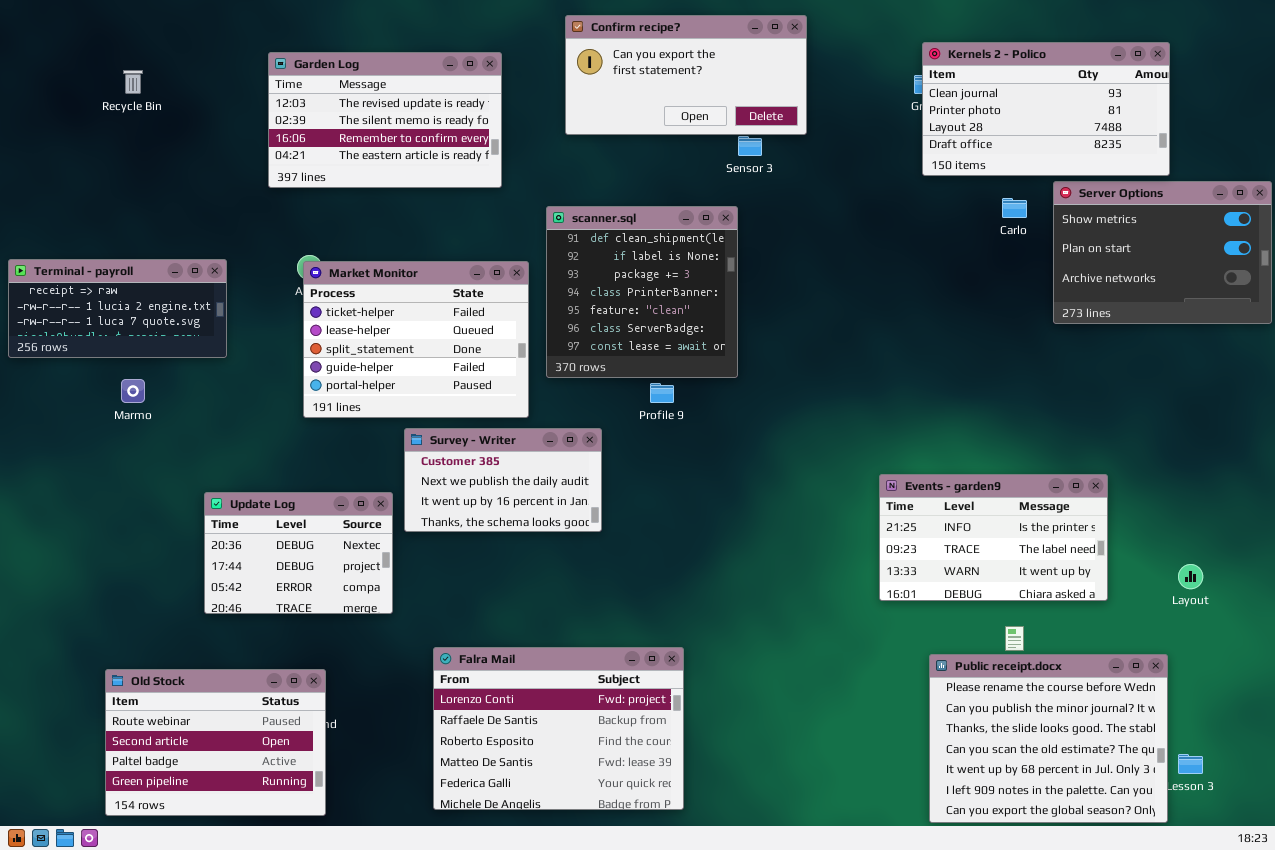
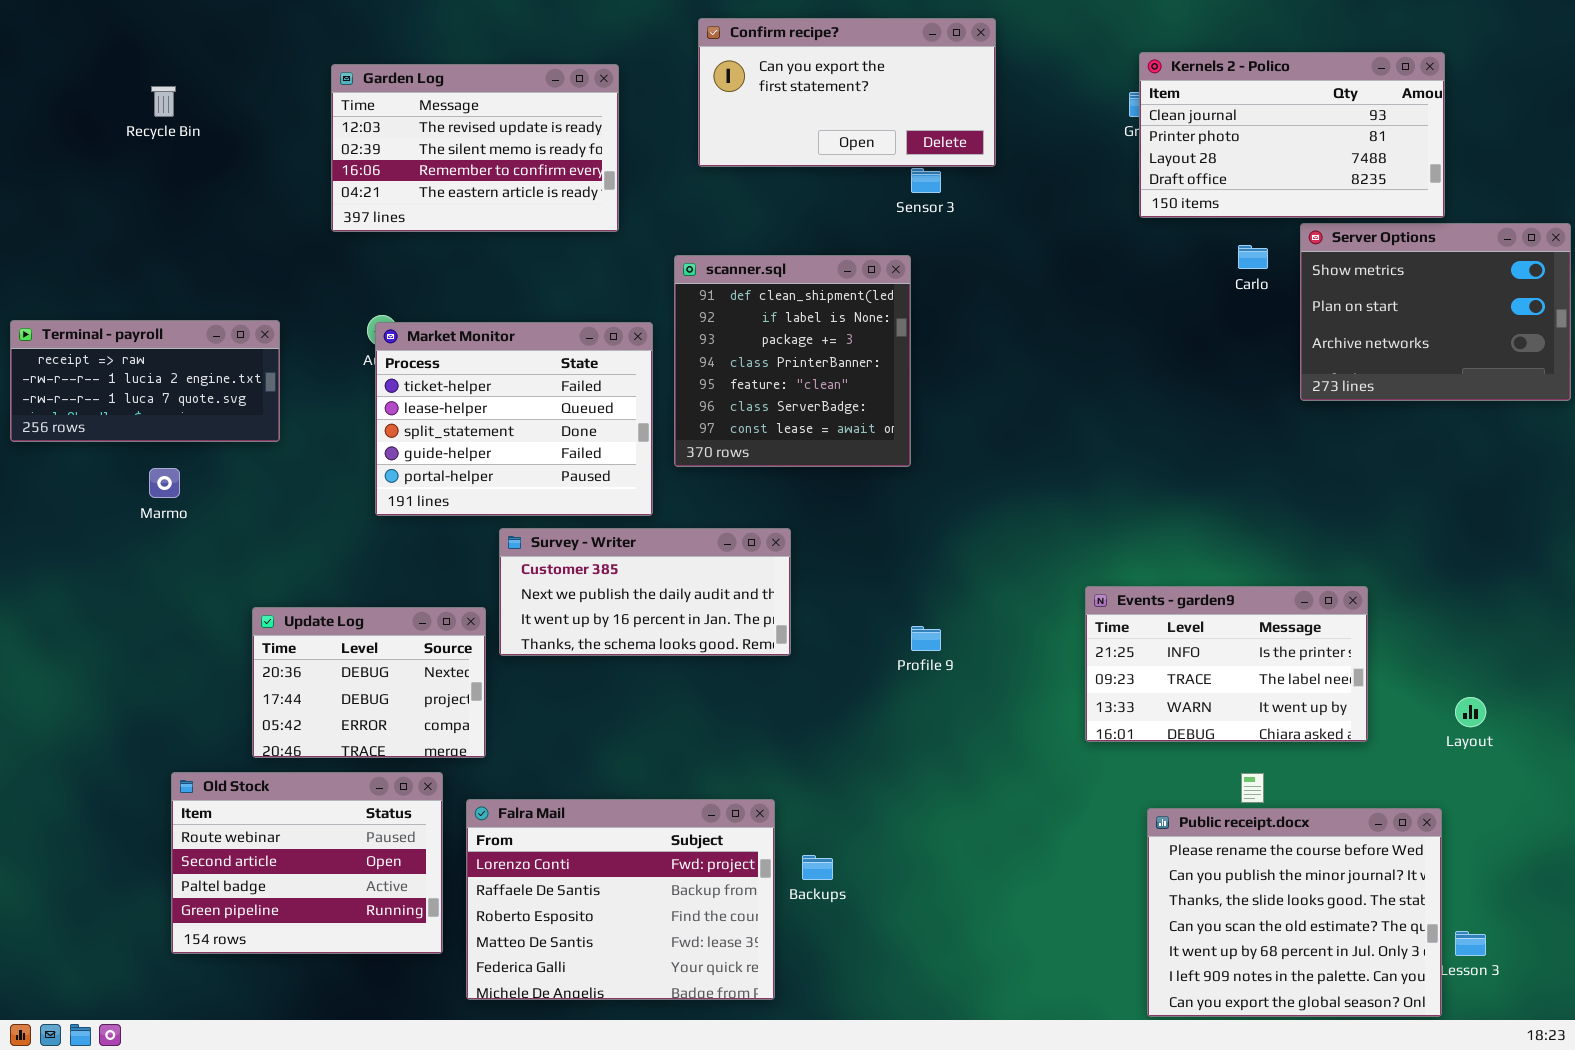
Profile 9: [650,383,674,403] -> [911,626,941,651], moved
Survey - Writer: [404,428,602,532] -> [499,528,791,656], resized
Falra Mail: [433,647,684,810] -> [466,799,775,1000], moved
Old Stock: [105,669,326,816] -> [171,772,443,954], moved

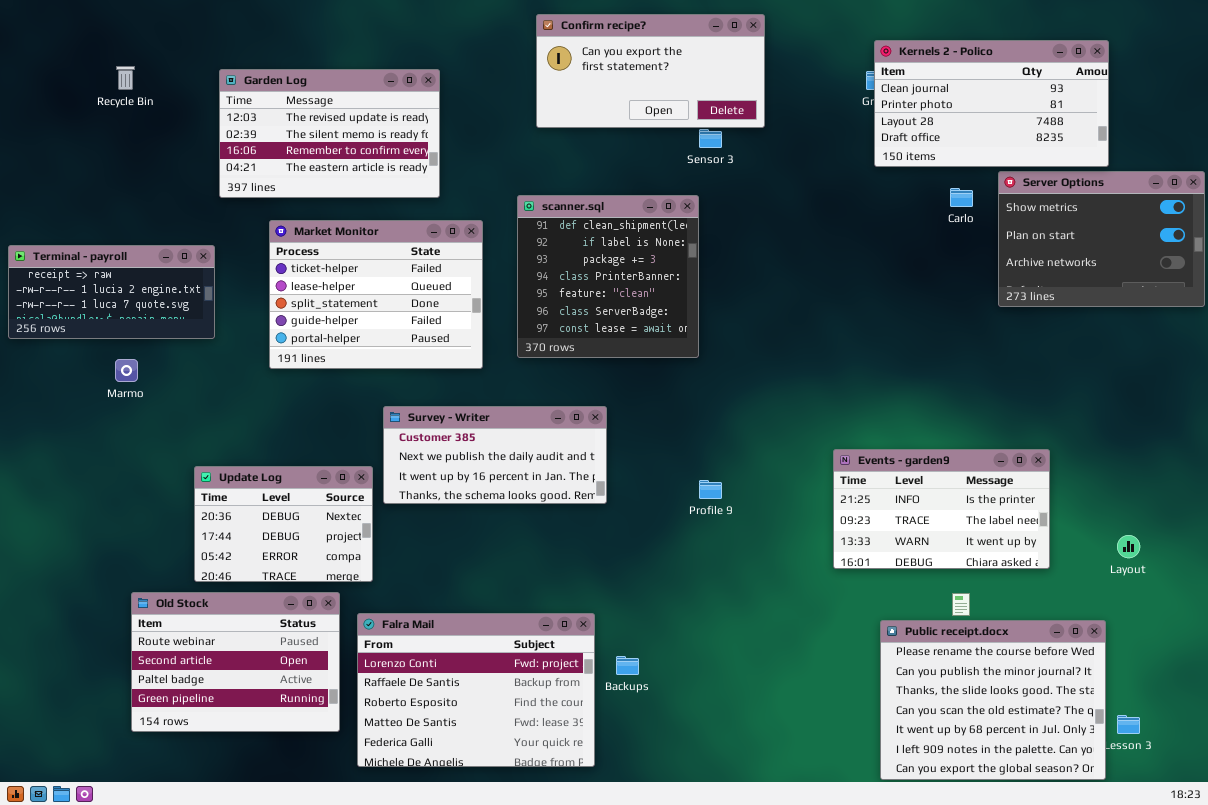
Garden Log: [331,64,619,232] -> [219,69,440,198], moved
Market Monitor: [375,322,653,516] -> [269,220,483,369], moved

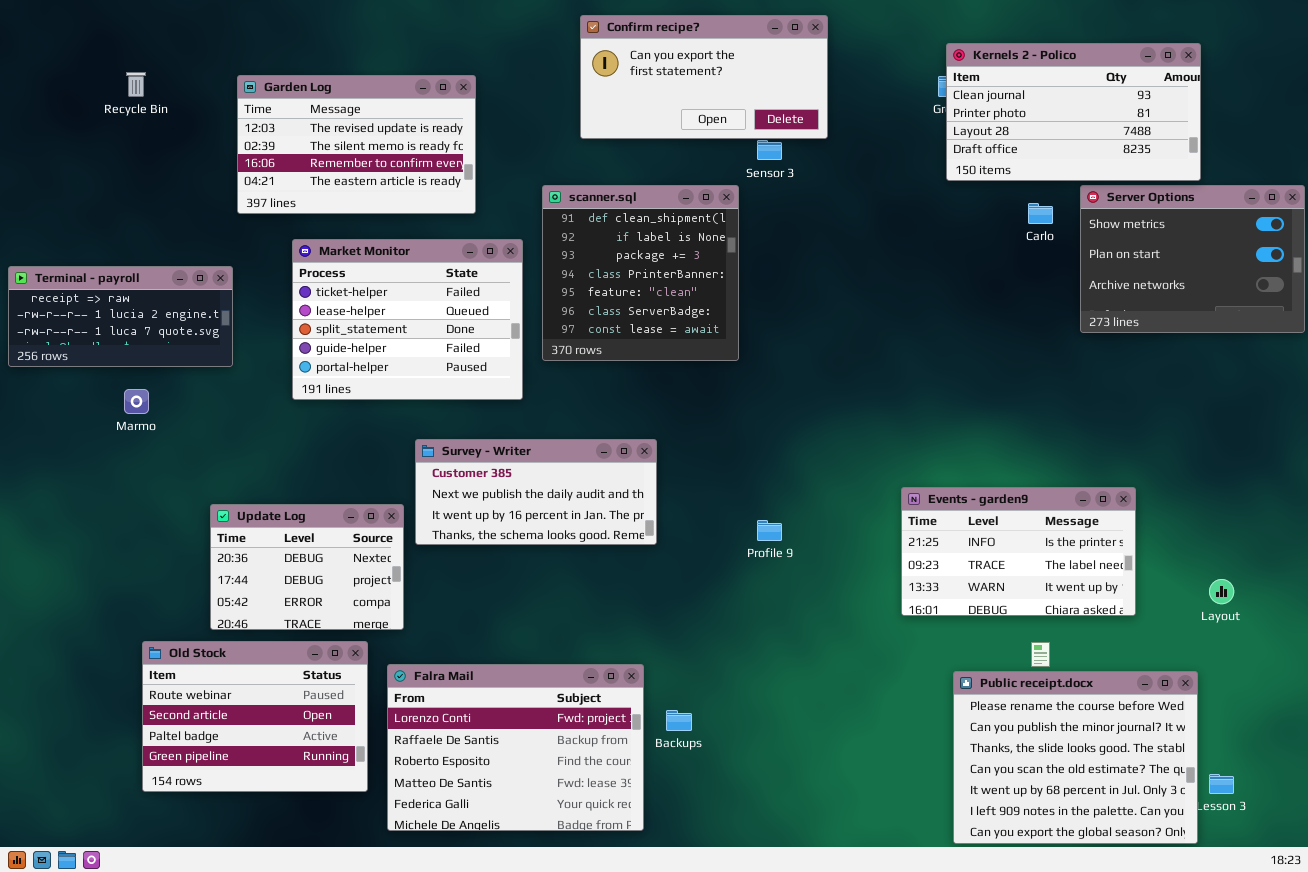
scanner.sql: [517,195,699,358] -> [542,185,739,361], moved

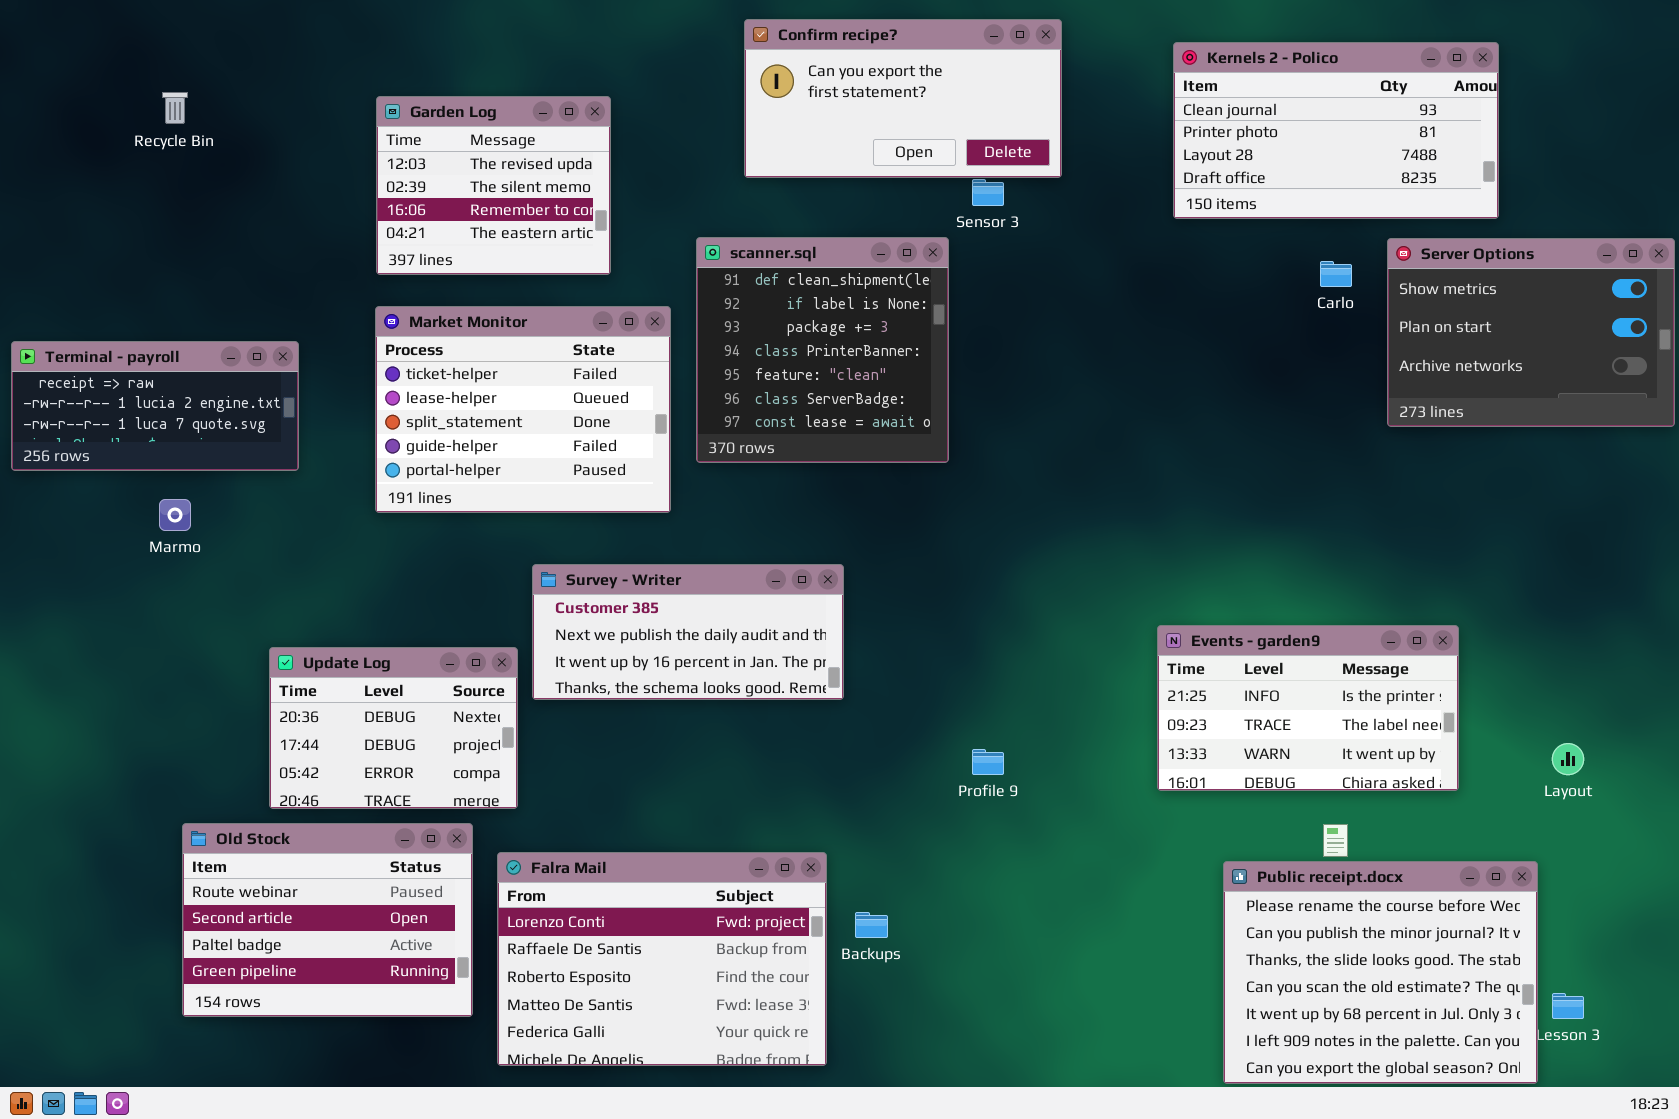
Kernels 2 - Polico: [946,43,1201,181] -> [1173,42,1499,219], moved
Garden Log: [237,75,476,214] -> [376,96,611,275], resized
Profile 9: [757,520,782,541] -> [972,749,1004,775], moved

